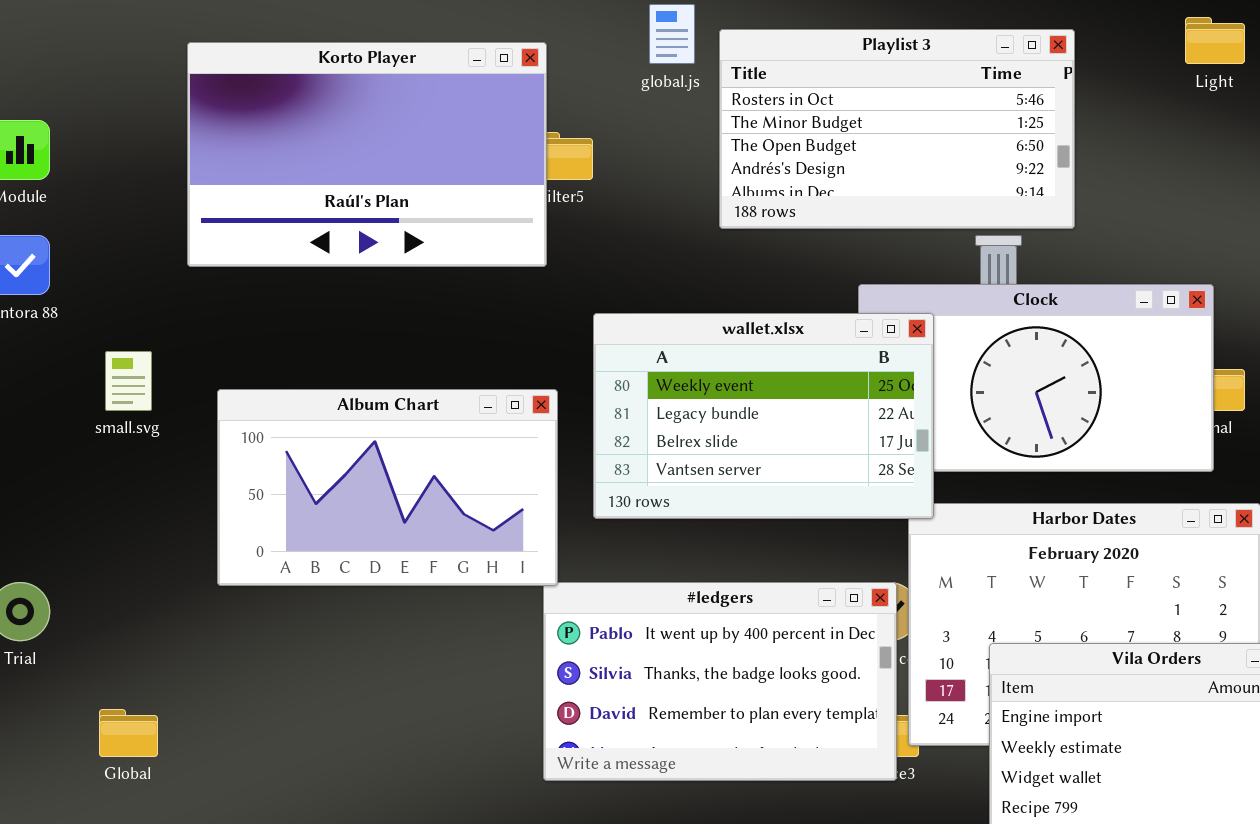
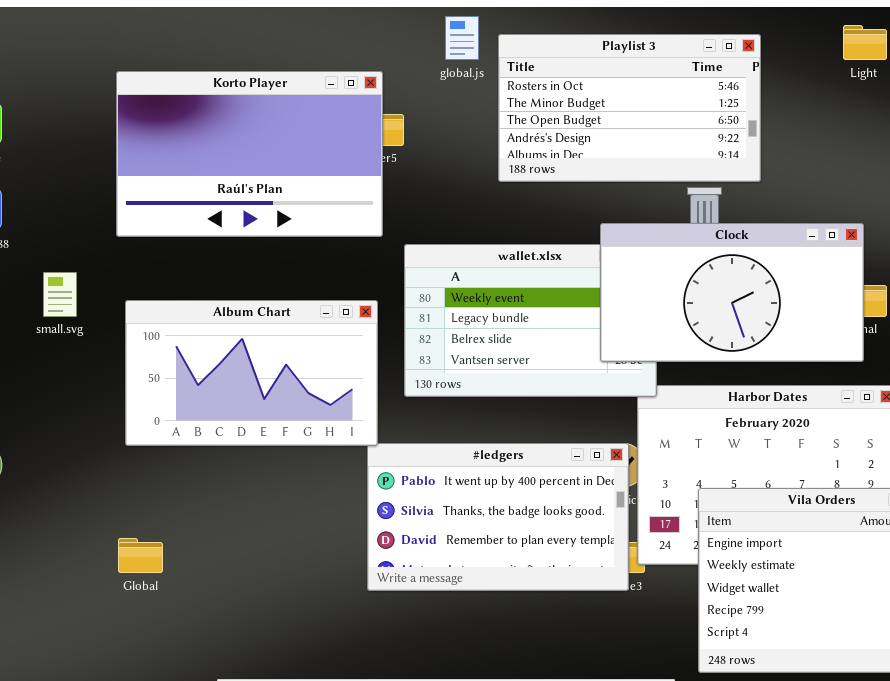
Korto Player: [187,42,547,267] -> [116,71,383,237], moved
Clock: [858,284,1214,472] -> [600,223,864,362], raised
Global: [99,709,158,757] -> [118,538,163,573], moved

